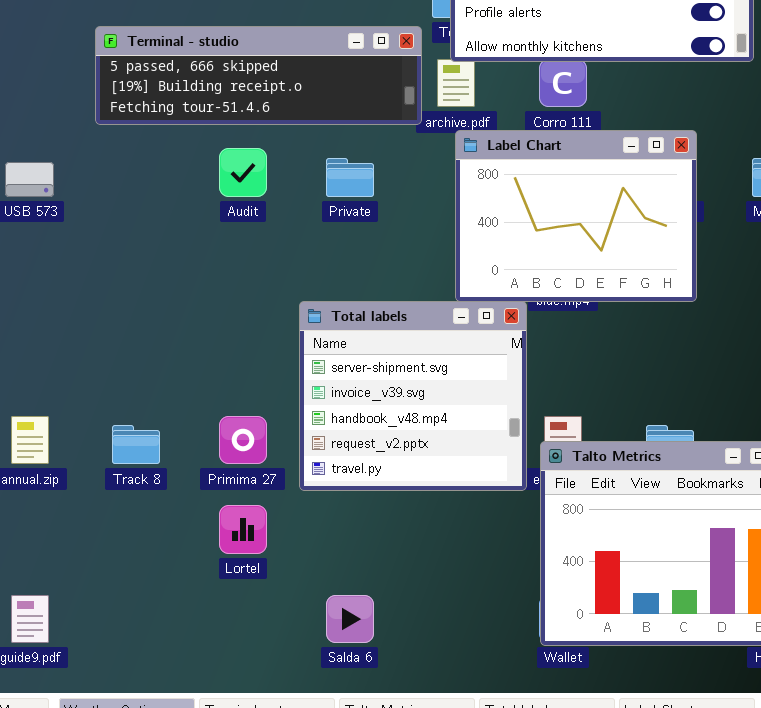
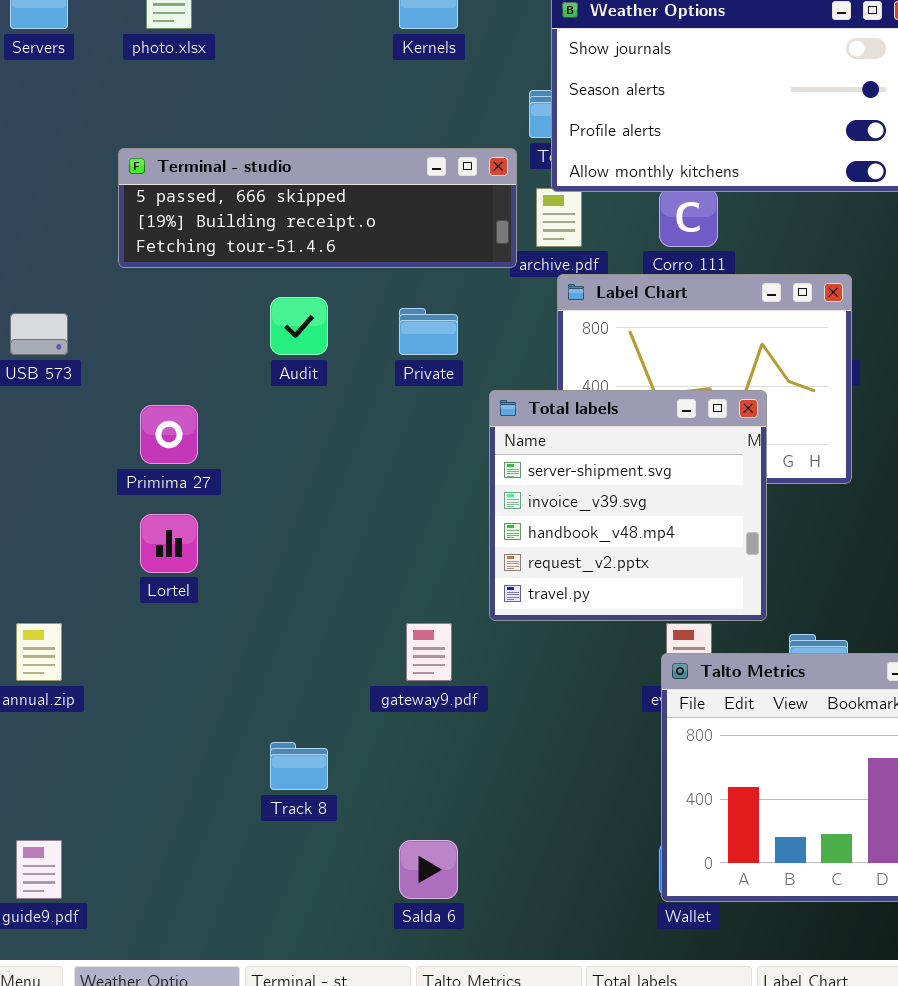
Total labels: [299,301,527,491] -> [489,390,767,621], moved
Primima 27: [219,416,267,464] -> [140,405,198,464], moved
Track 8: [112,425,160,464] -> [270,742,328,790], moved
Lortel: [219,505,267,554] -> [140,514,198,573], moved

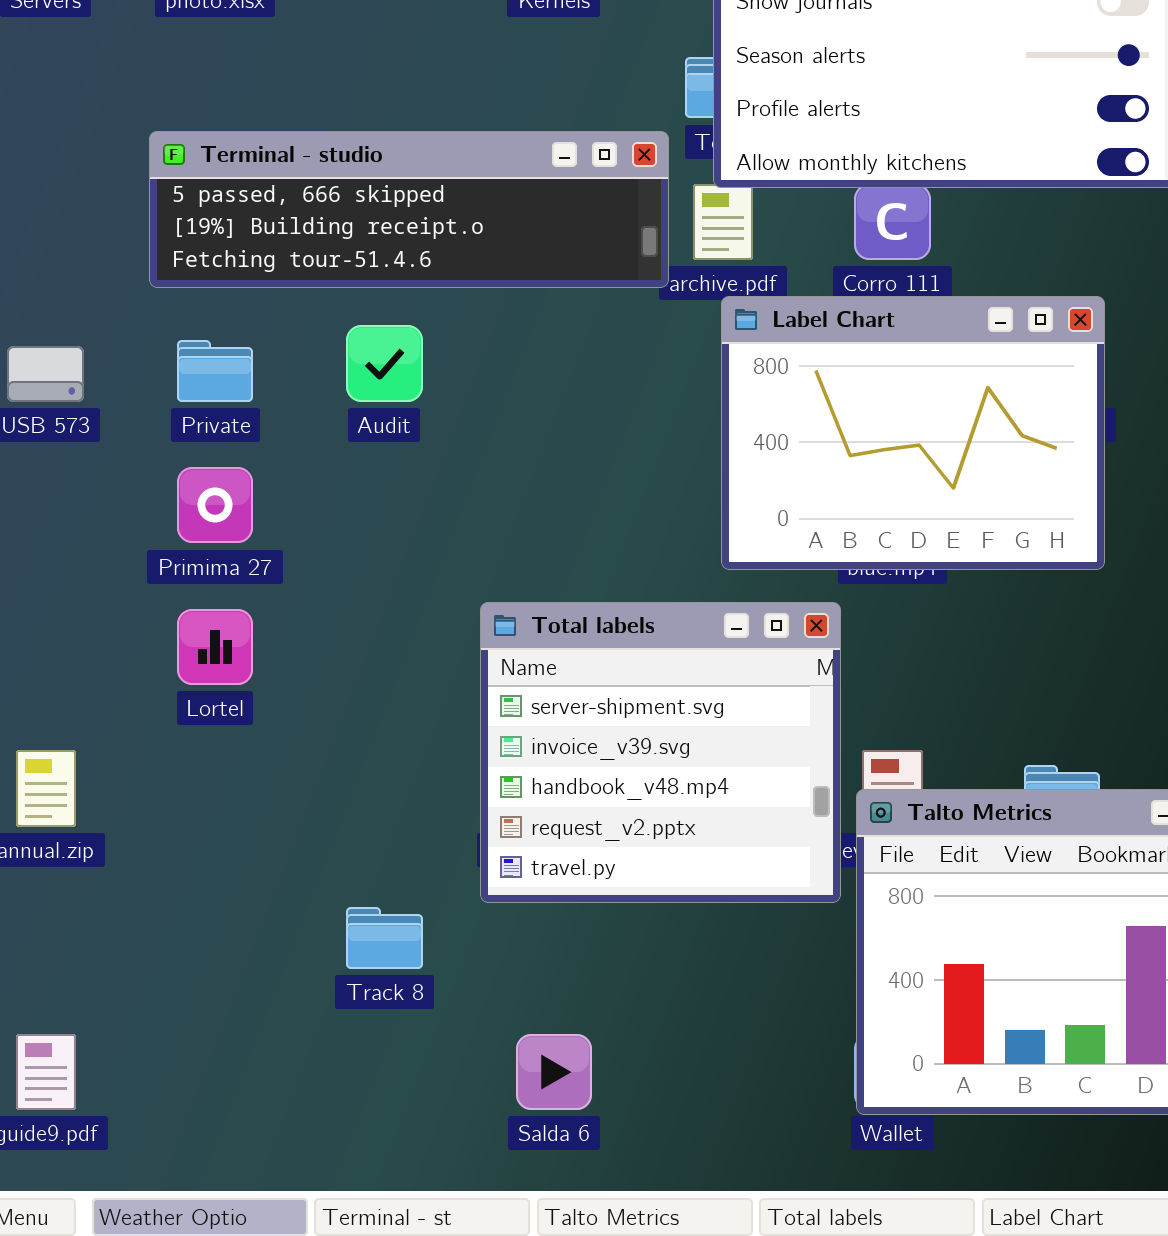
Private: [399,308,458,355] -> [177,340,253,402], moved
Total labels: [489,390,767,621] -> [480,602,841,903], moved

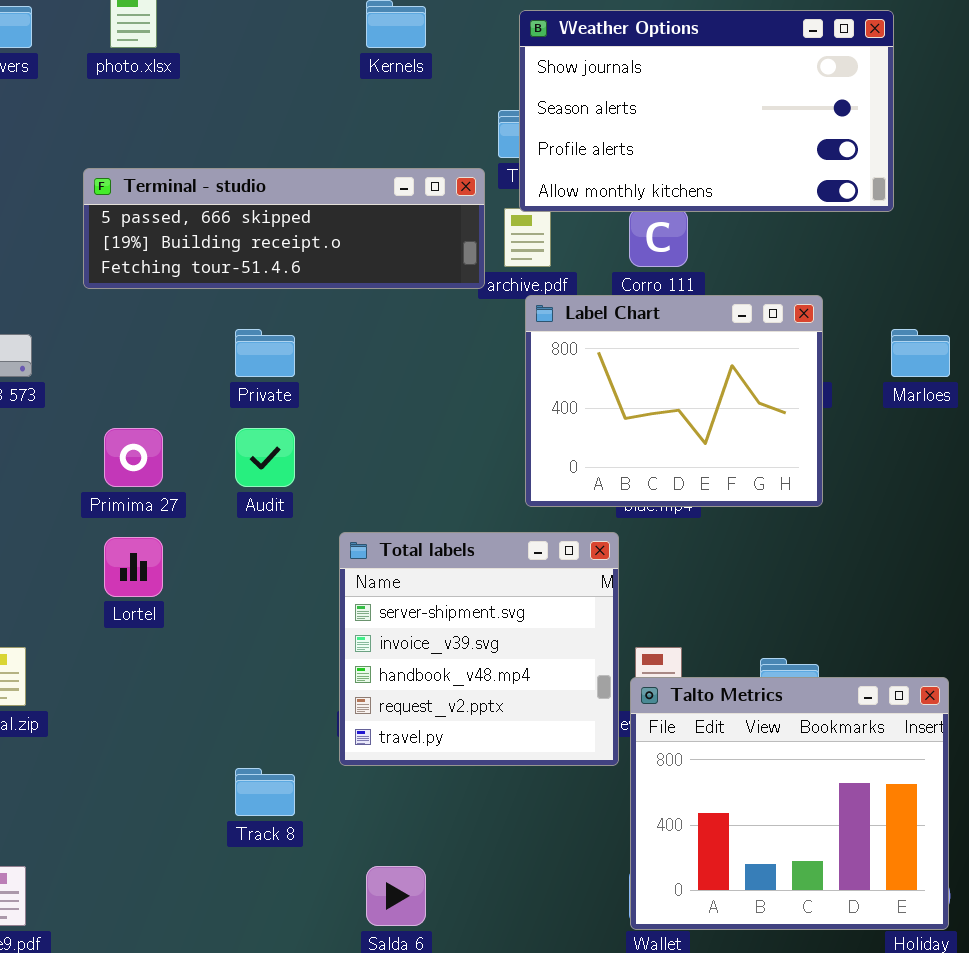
Audit: [346,325,423,402] -> [235,428,295,487], moved
Private: [177,340,253,402] -> [235,329,295,377], moved

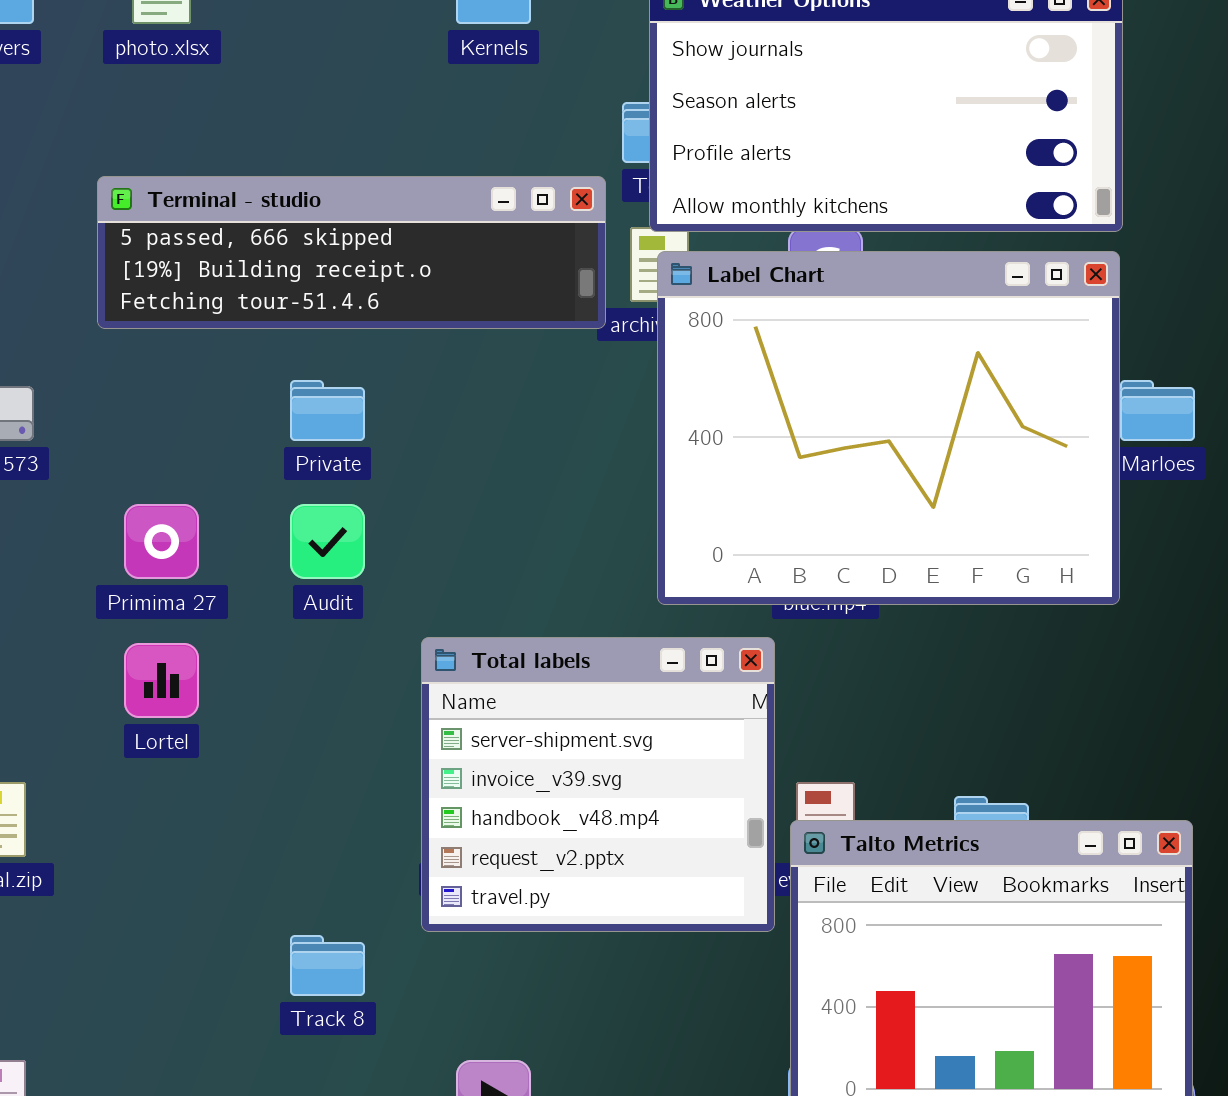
Label Chart: [525,295,823,507] -> [657,251,1120,605], resized

